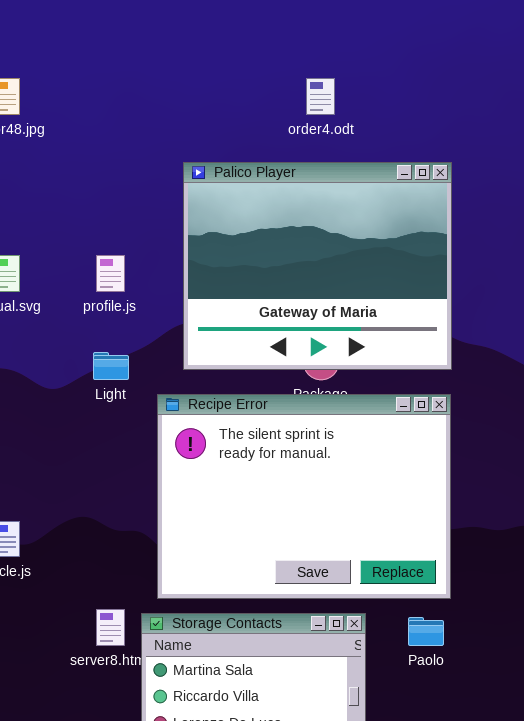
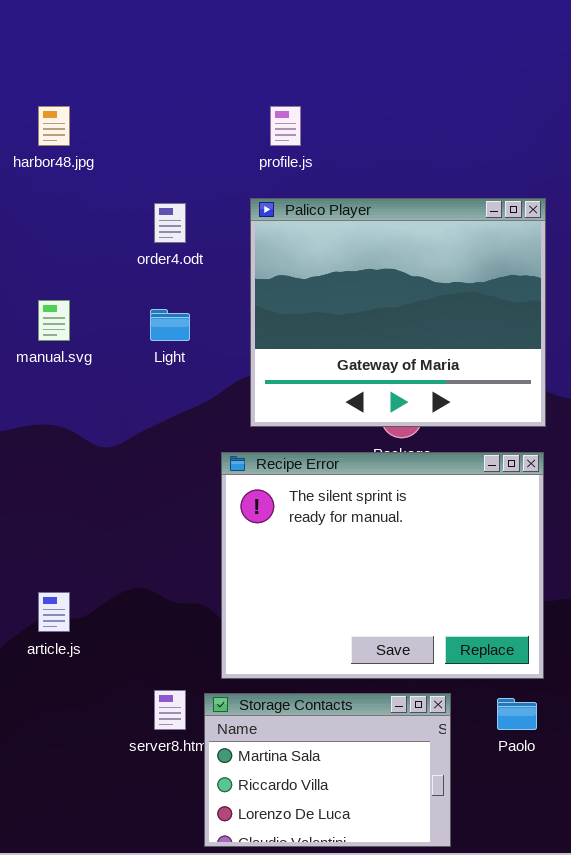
order4.odt: [306,78,335,115] -> [154,203,186,243], moved
profile.js: [96,255,125,292] -> [270,106,301,146], moved
Light: [93,352,129,380] -> [150,309,190,341], moved

